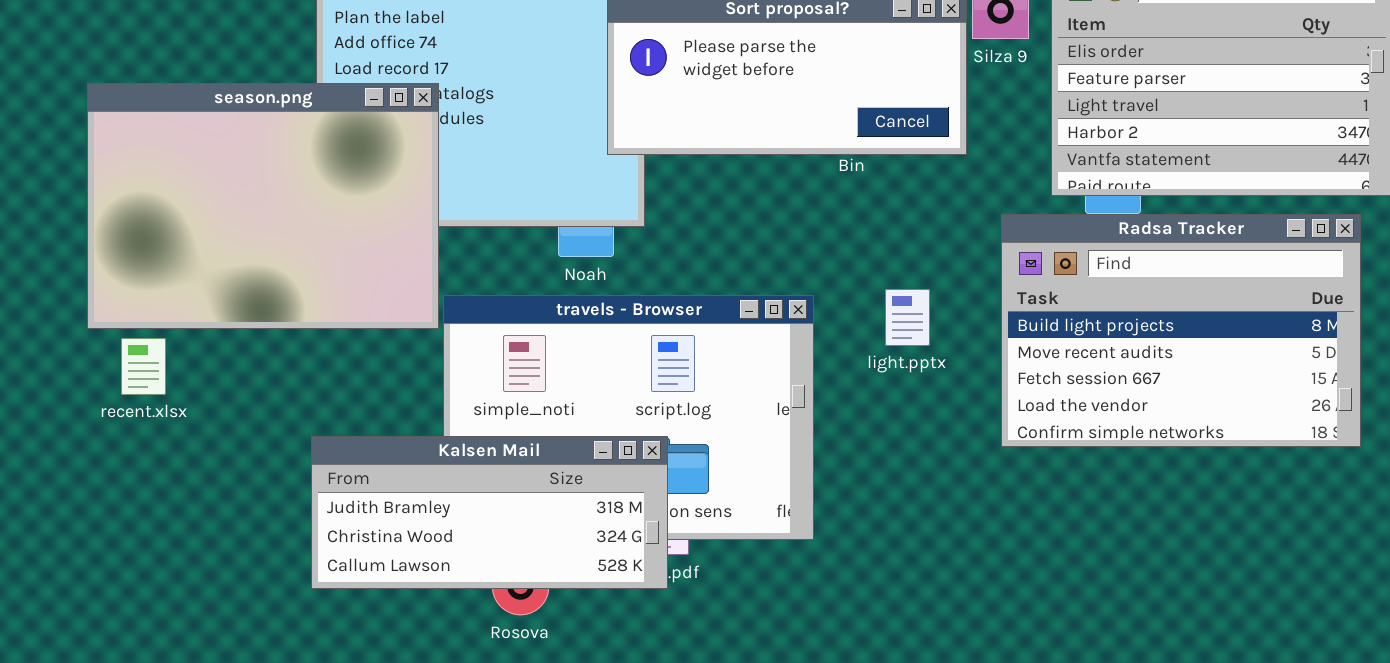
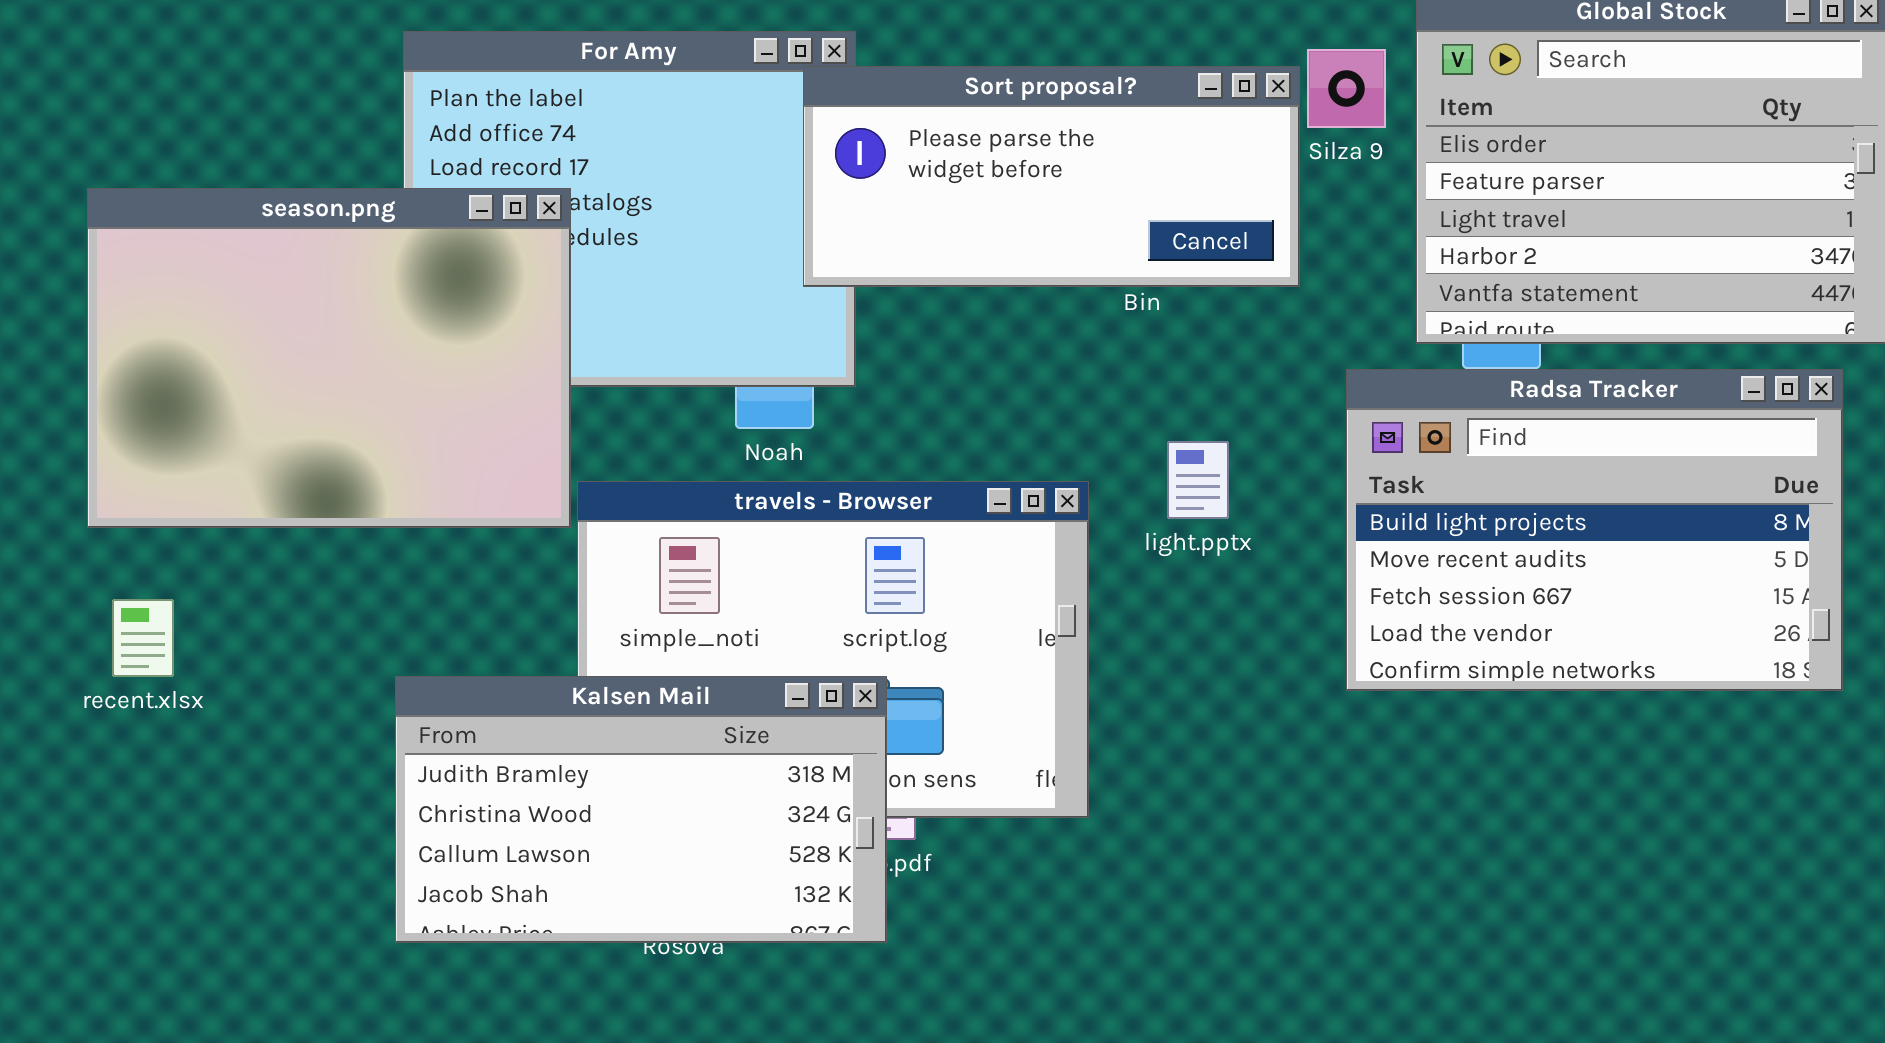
light.pptx: [885,289,930,346] -> [1167,441,1229,519], moved
recent.xlsx: [121,338,166,395] -> [112,599,174,677], moved
Kalsen Mail: [311,436,668,589] -> [395,676,887,943], resized

